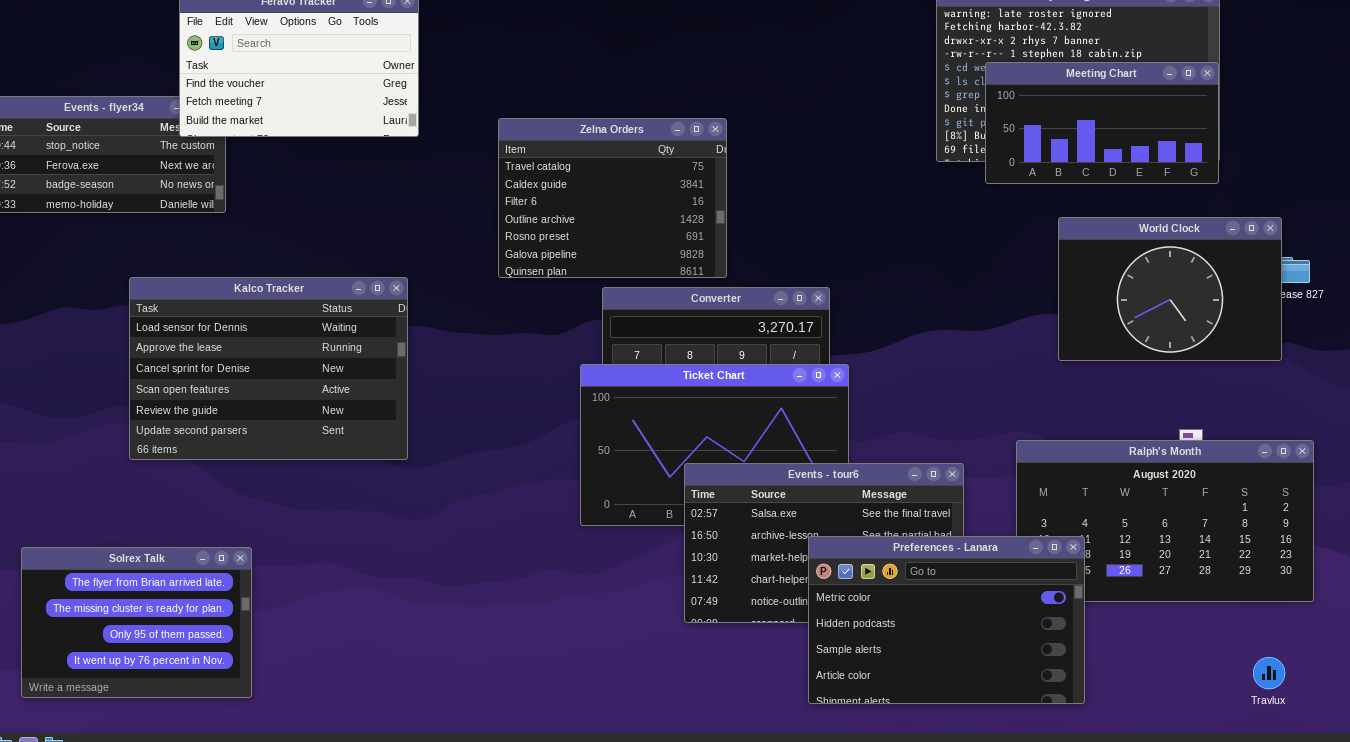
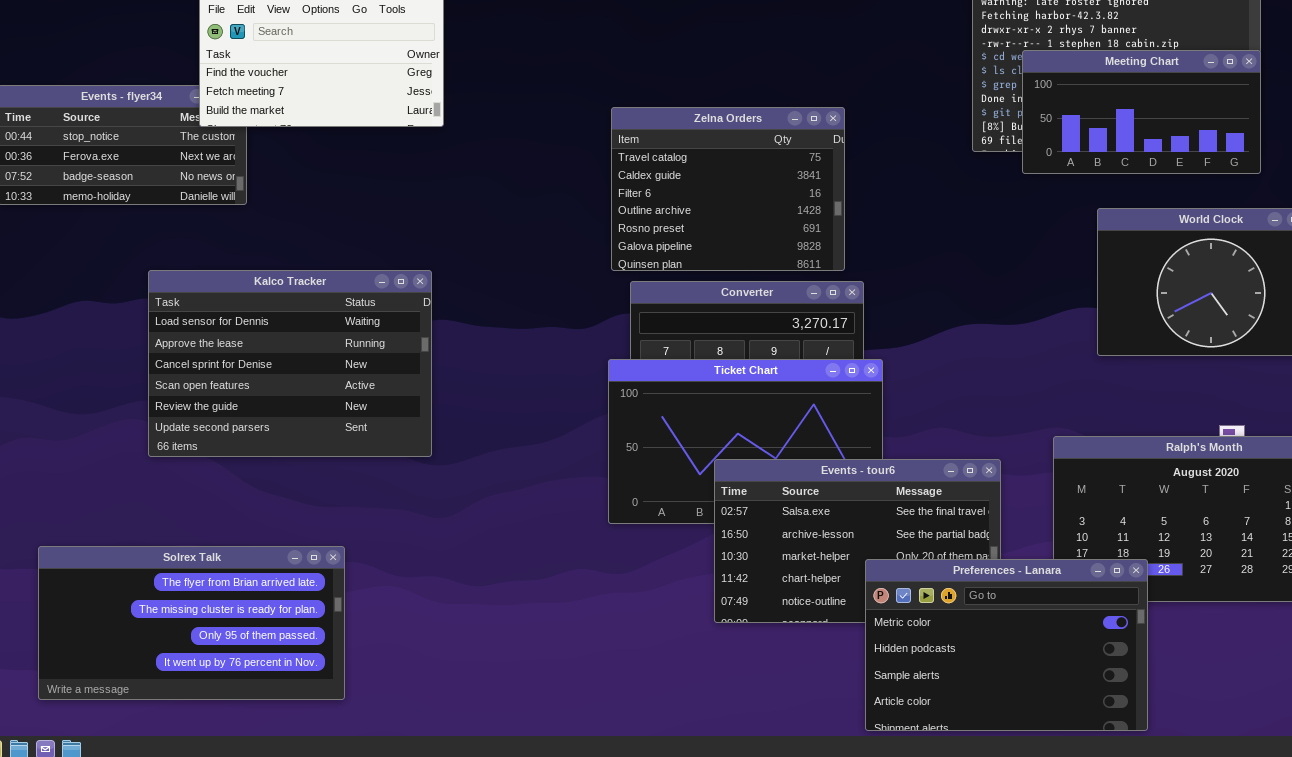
Zelna Orders: [498,118,727,278] -> [611,107,845,271], moved
Preferences - Lanara: [808,536,1085,704] -> [865,559,1148,731], moved
Solrex Talk: [21,547,252,698] -> [38,546,345,700], resized

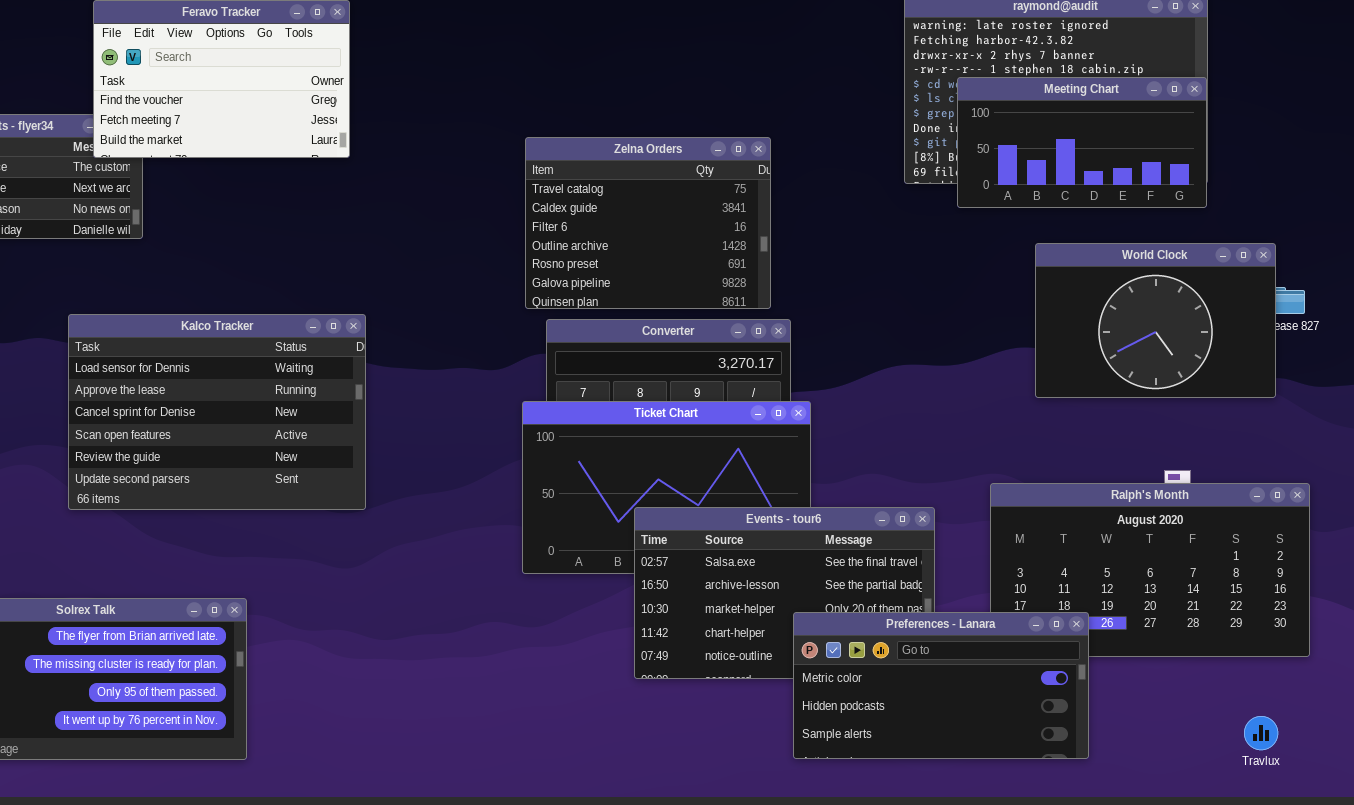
Kalco Tracker: [148,270,432,457] -> [68,314,366,510], moved
Preferences - Lanara: [865,559,1148,731] -> [793,612,1089,759], resized

